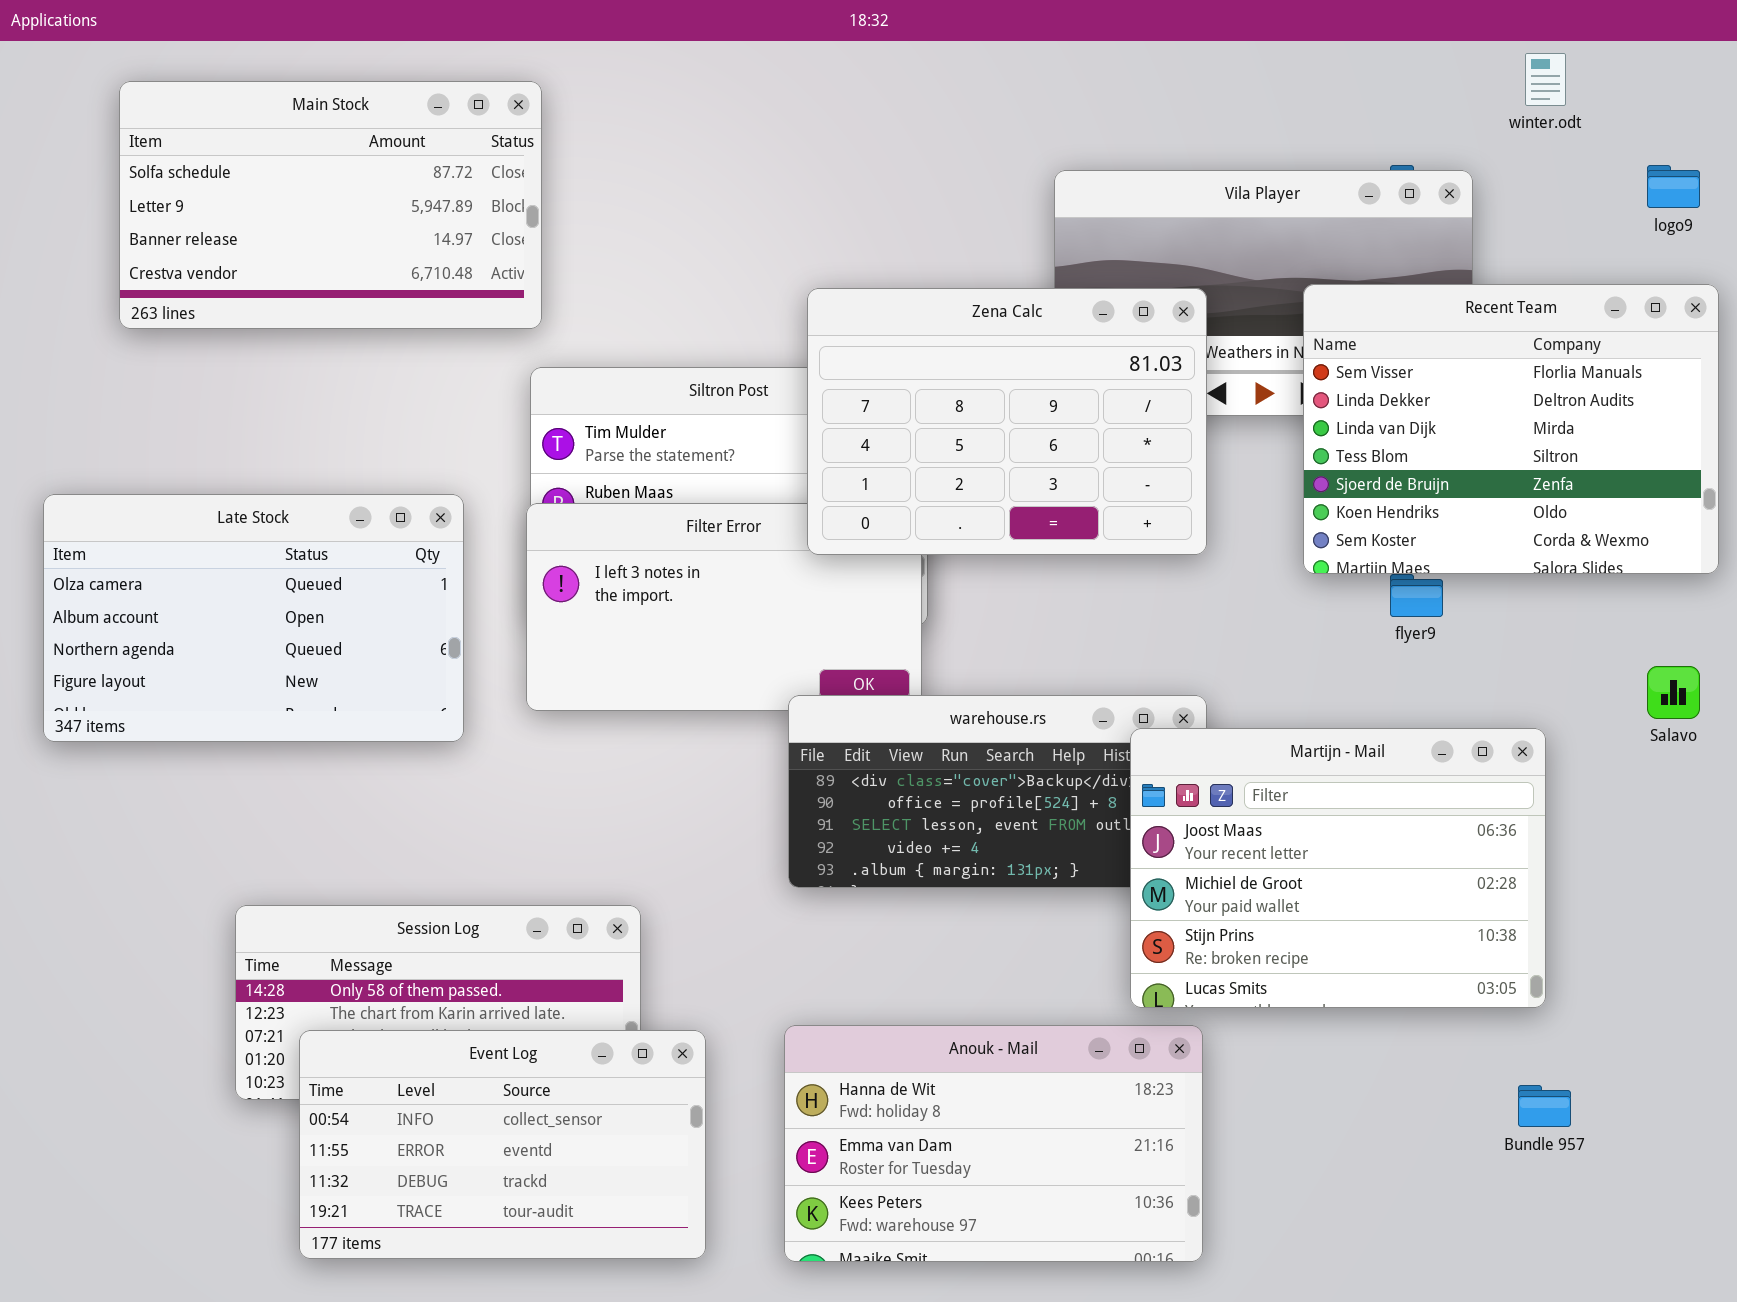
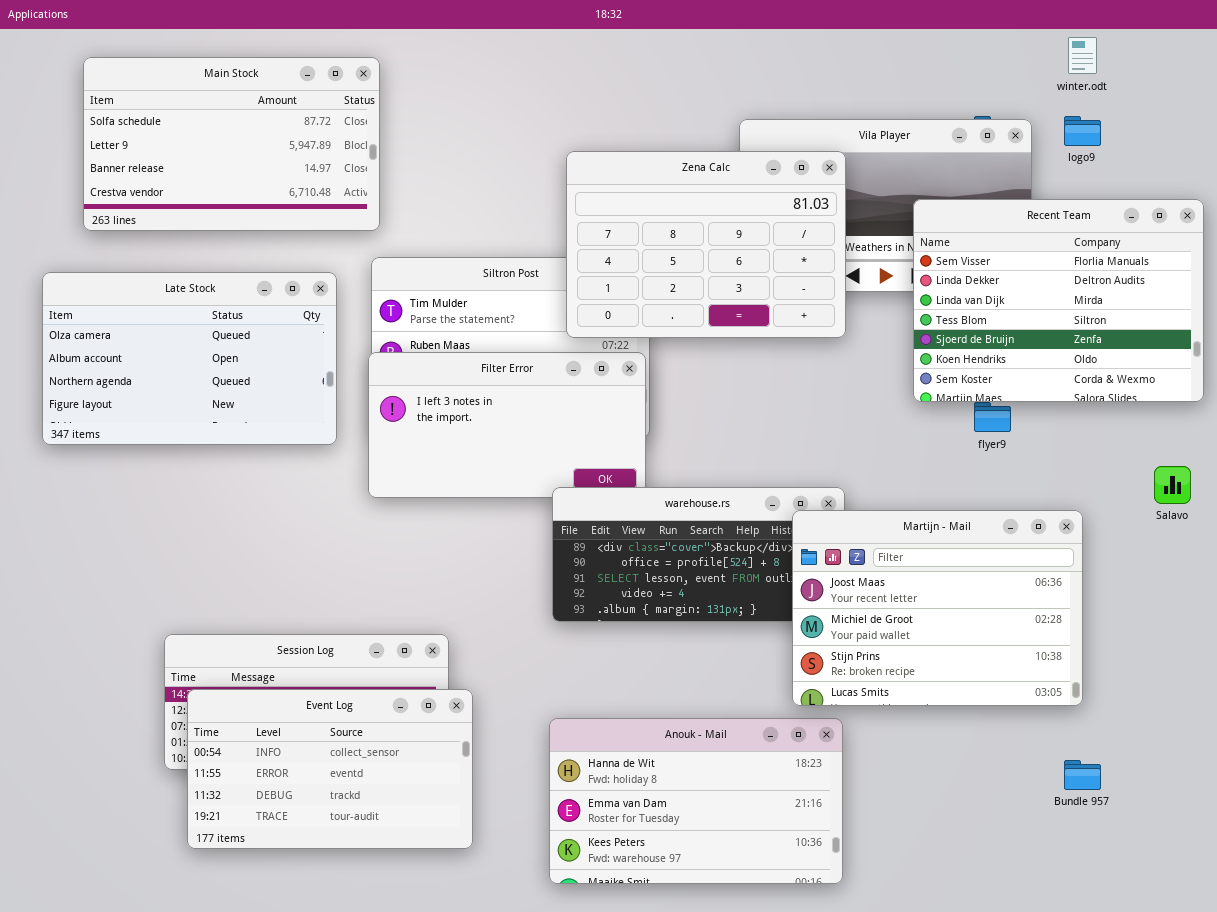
logo9: [1647,165,1700,208] -> [1064,116,1101,146], moved
Zena Calc: [807,288,1207,555] -> [566,151,846,338], moved
Late Stock: [43,494,464,742] -> [42,272,337,445], moved
Event Log: [299,1030,706,1259] -> [187,689,473,849], moved

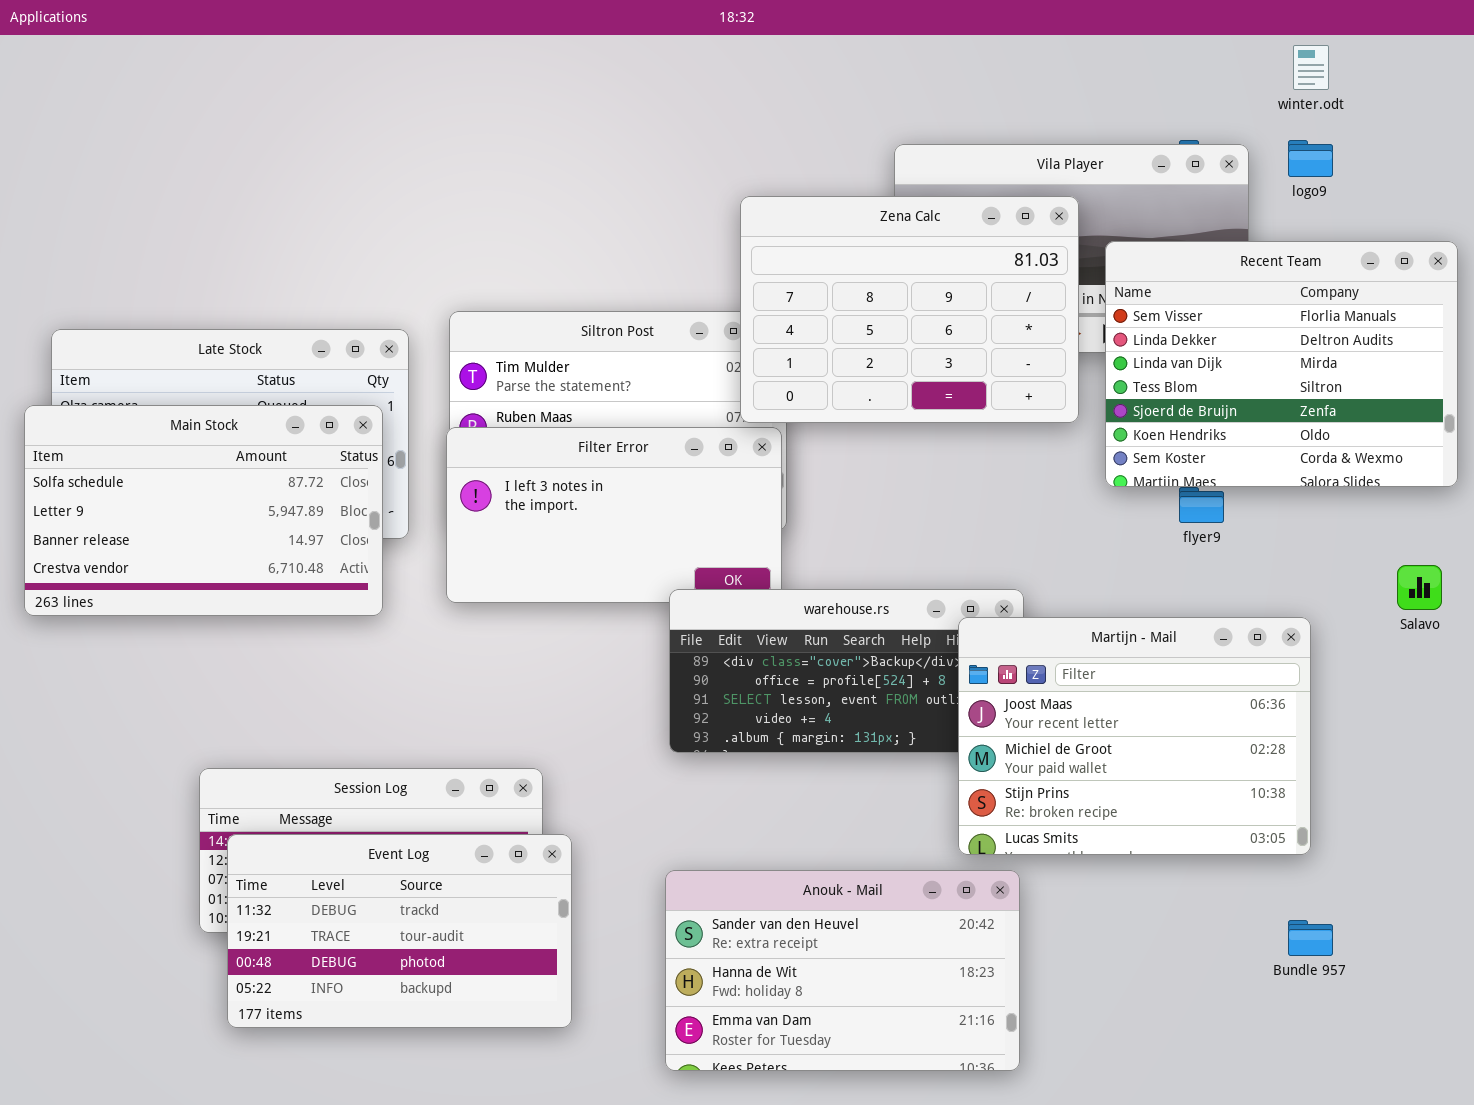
Main Stock: [83,57,380,231] -> [24,405,383,616], moved
Zena Calc: [566,151,846,338] -> [740,196,1079,423], moved
Event Log: [187,689,473,849] -> [227,834,572,1028], scrolled down 2 rows
Anouk - Mail: [549,718,843,884] -> [665,870,1020,1071], scrolled up 1 row

